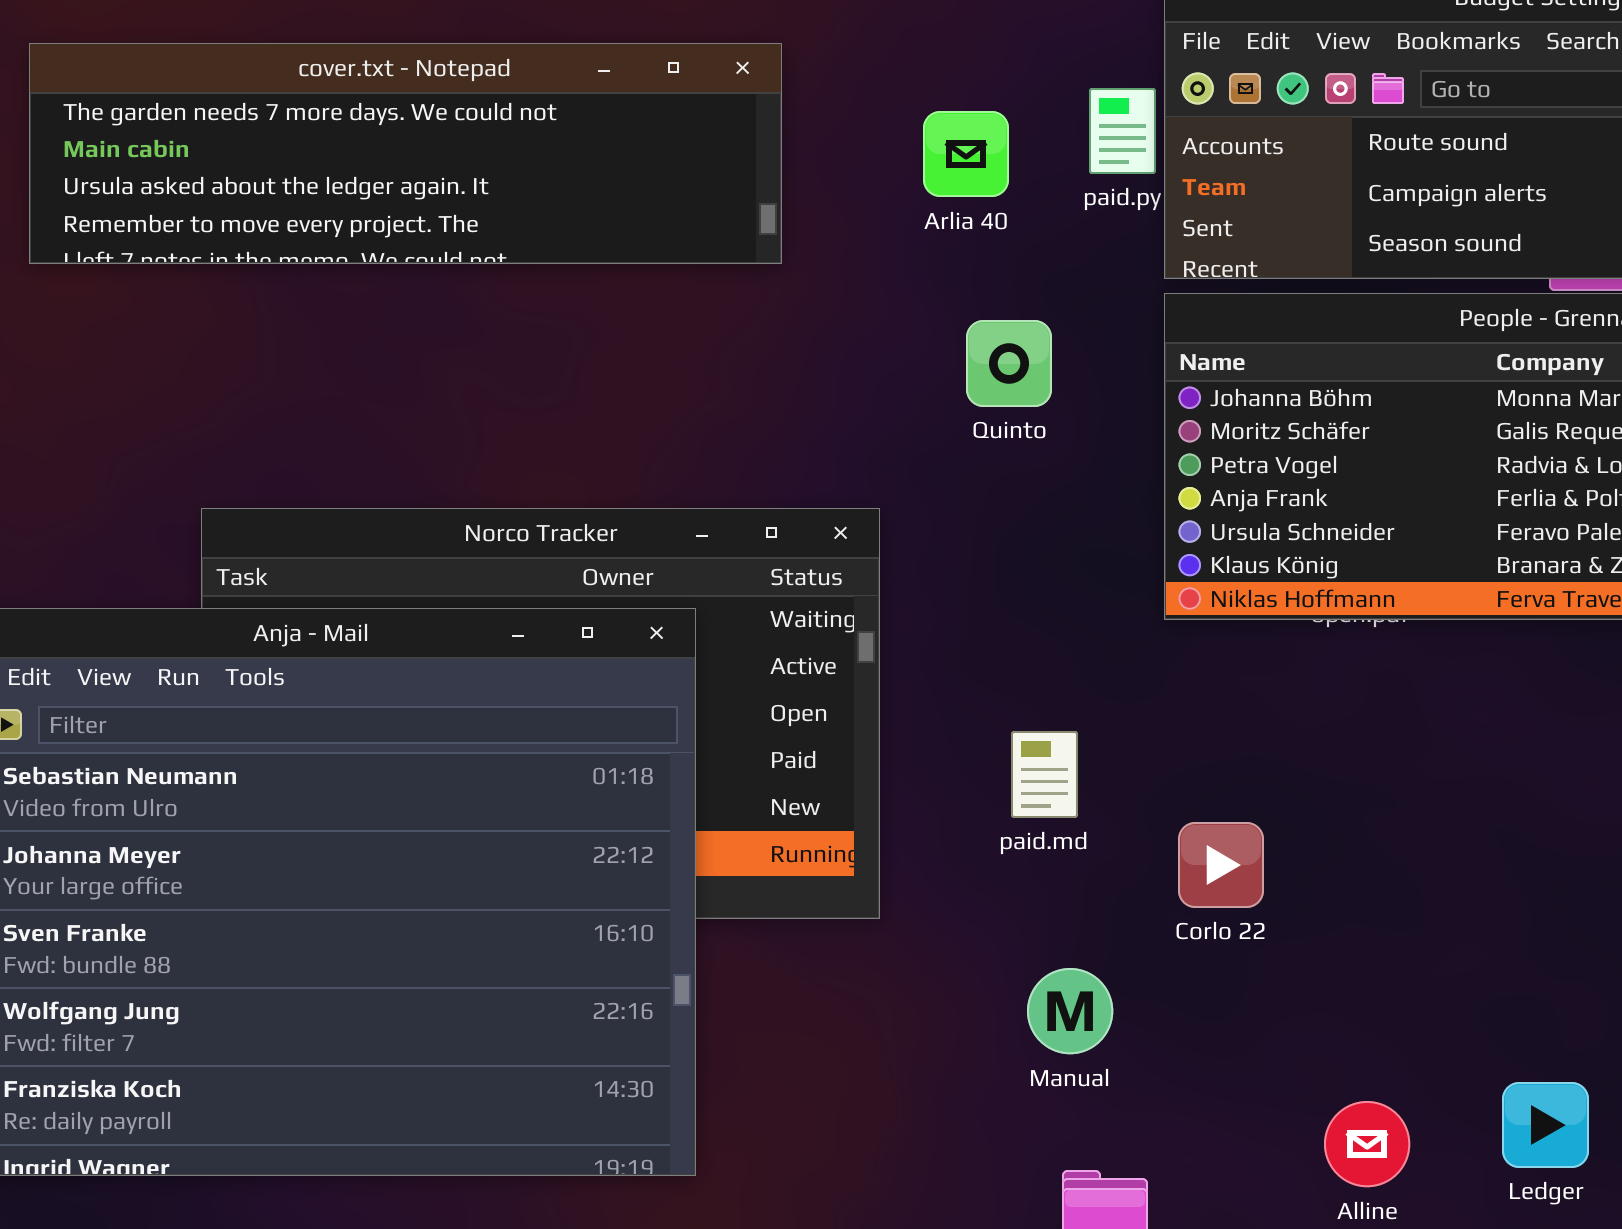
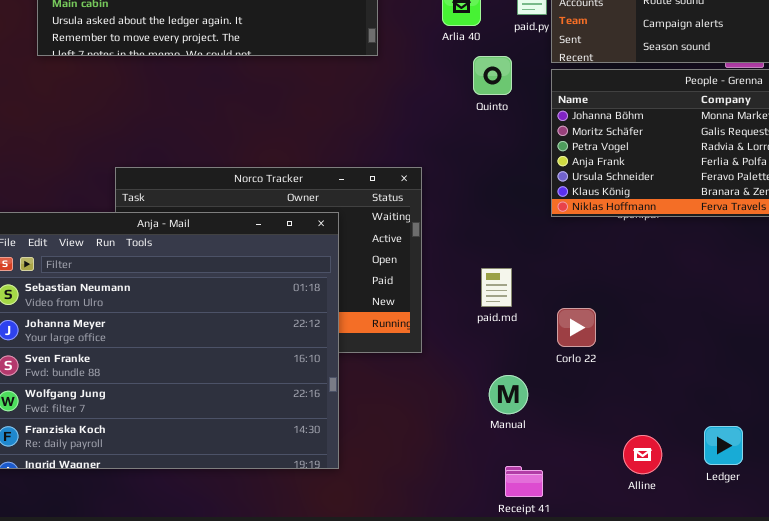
Quinto: [966,320,1052,407] -> [473,56,512,95], moved

